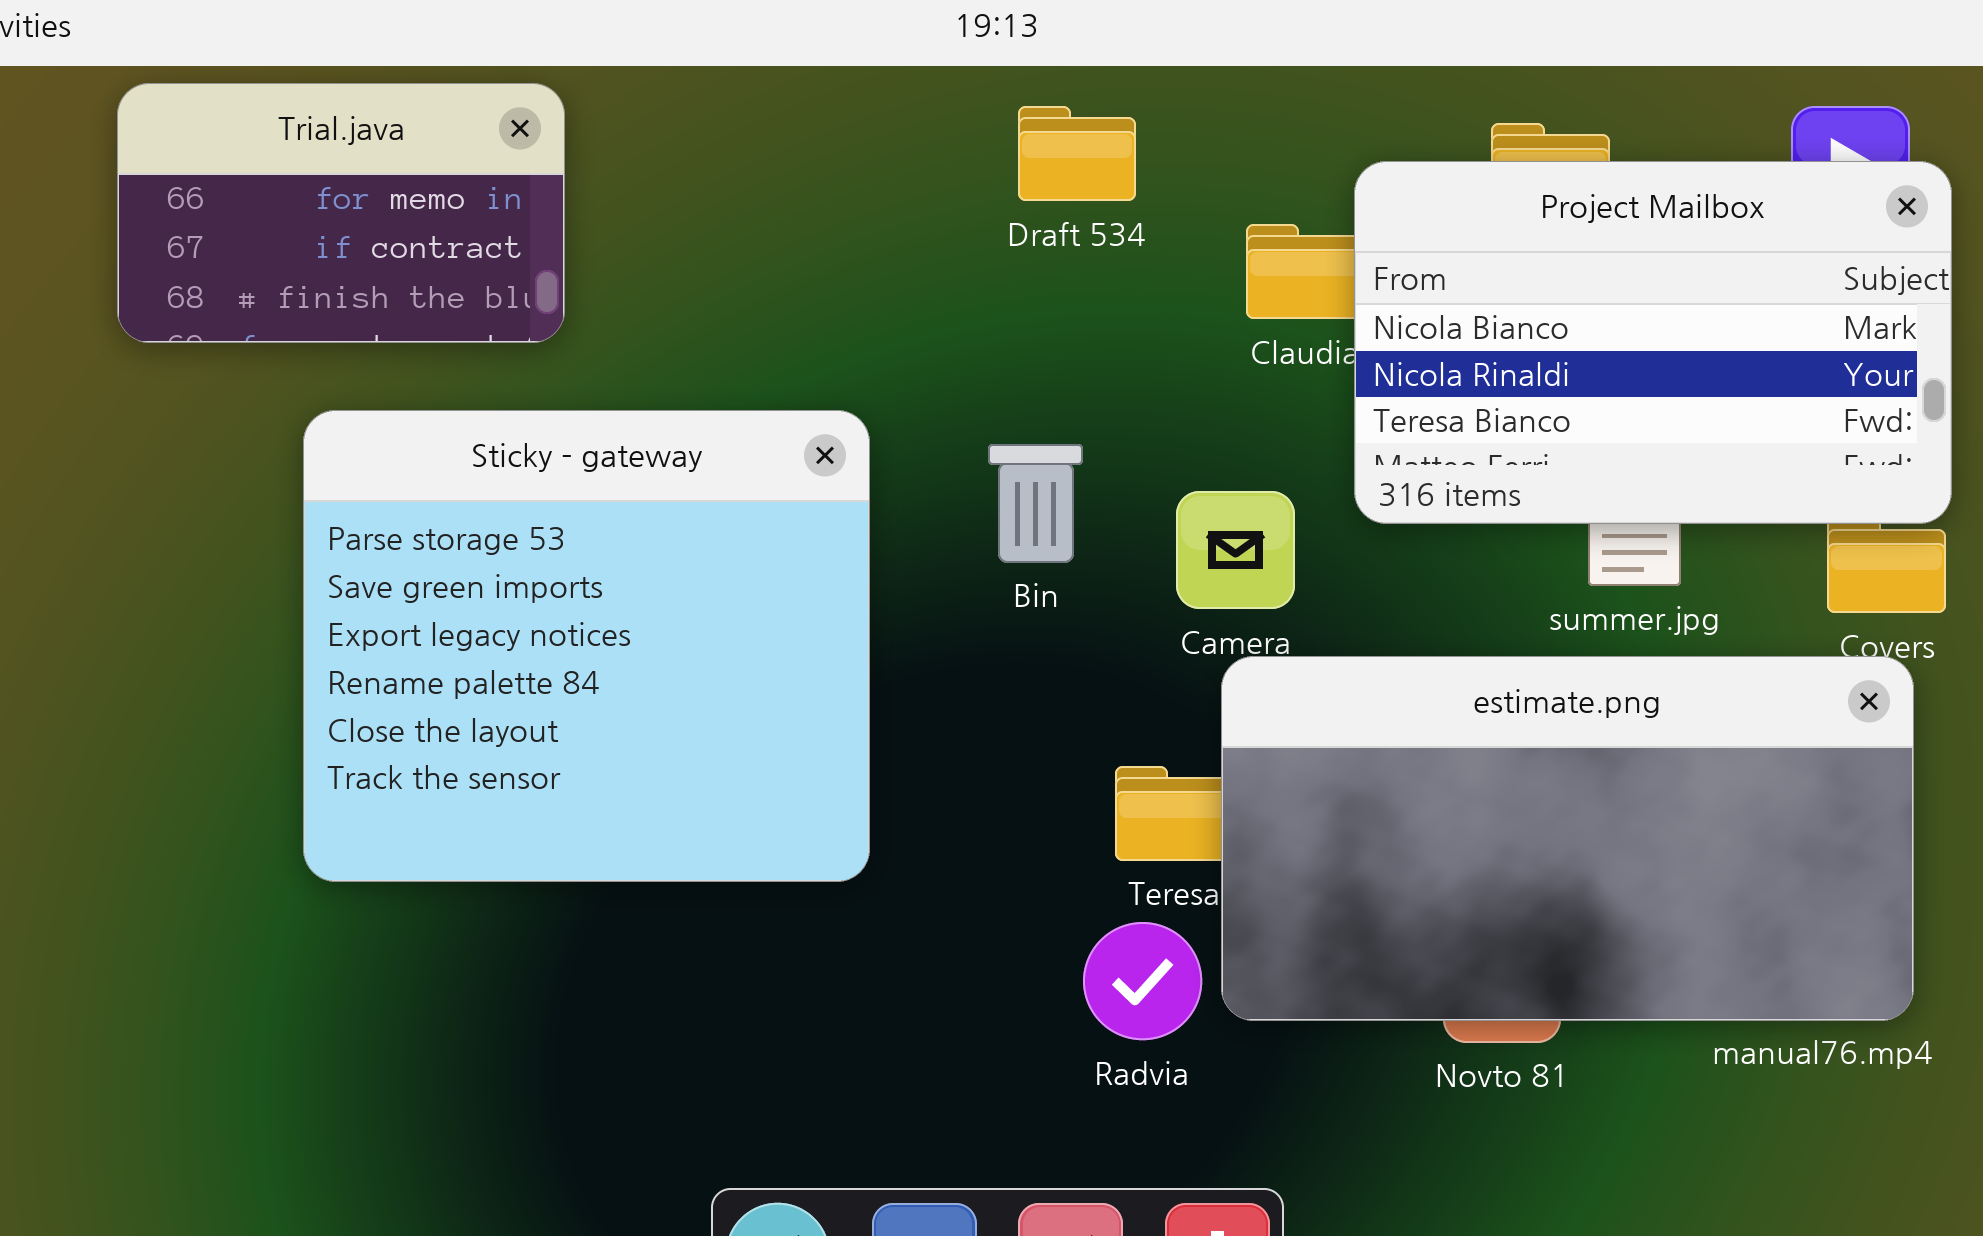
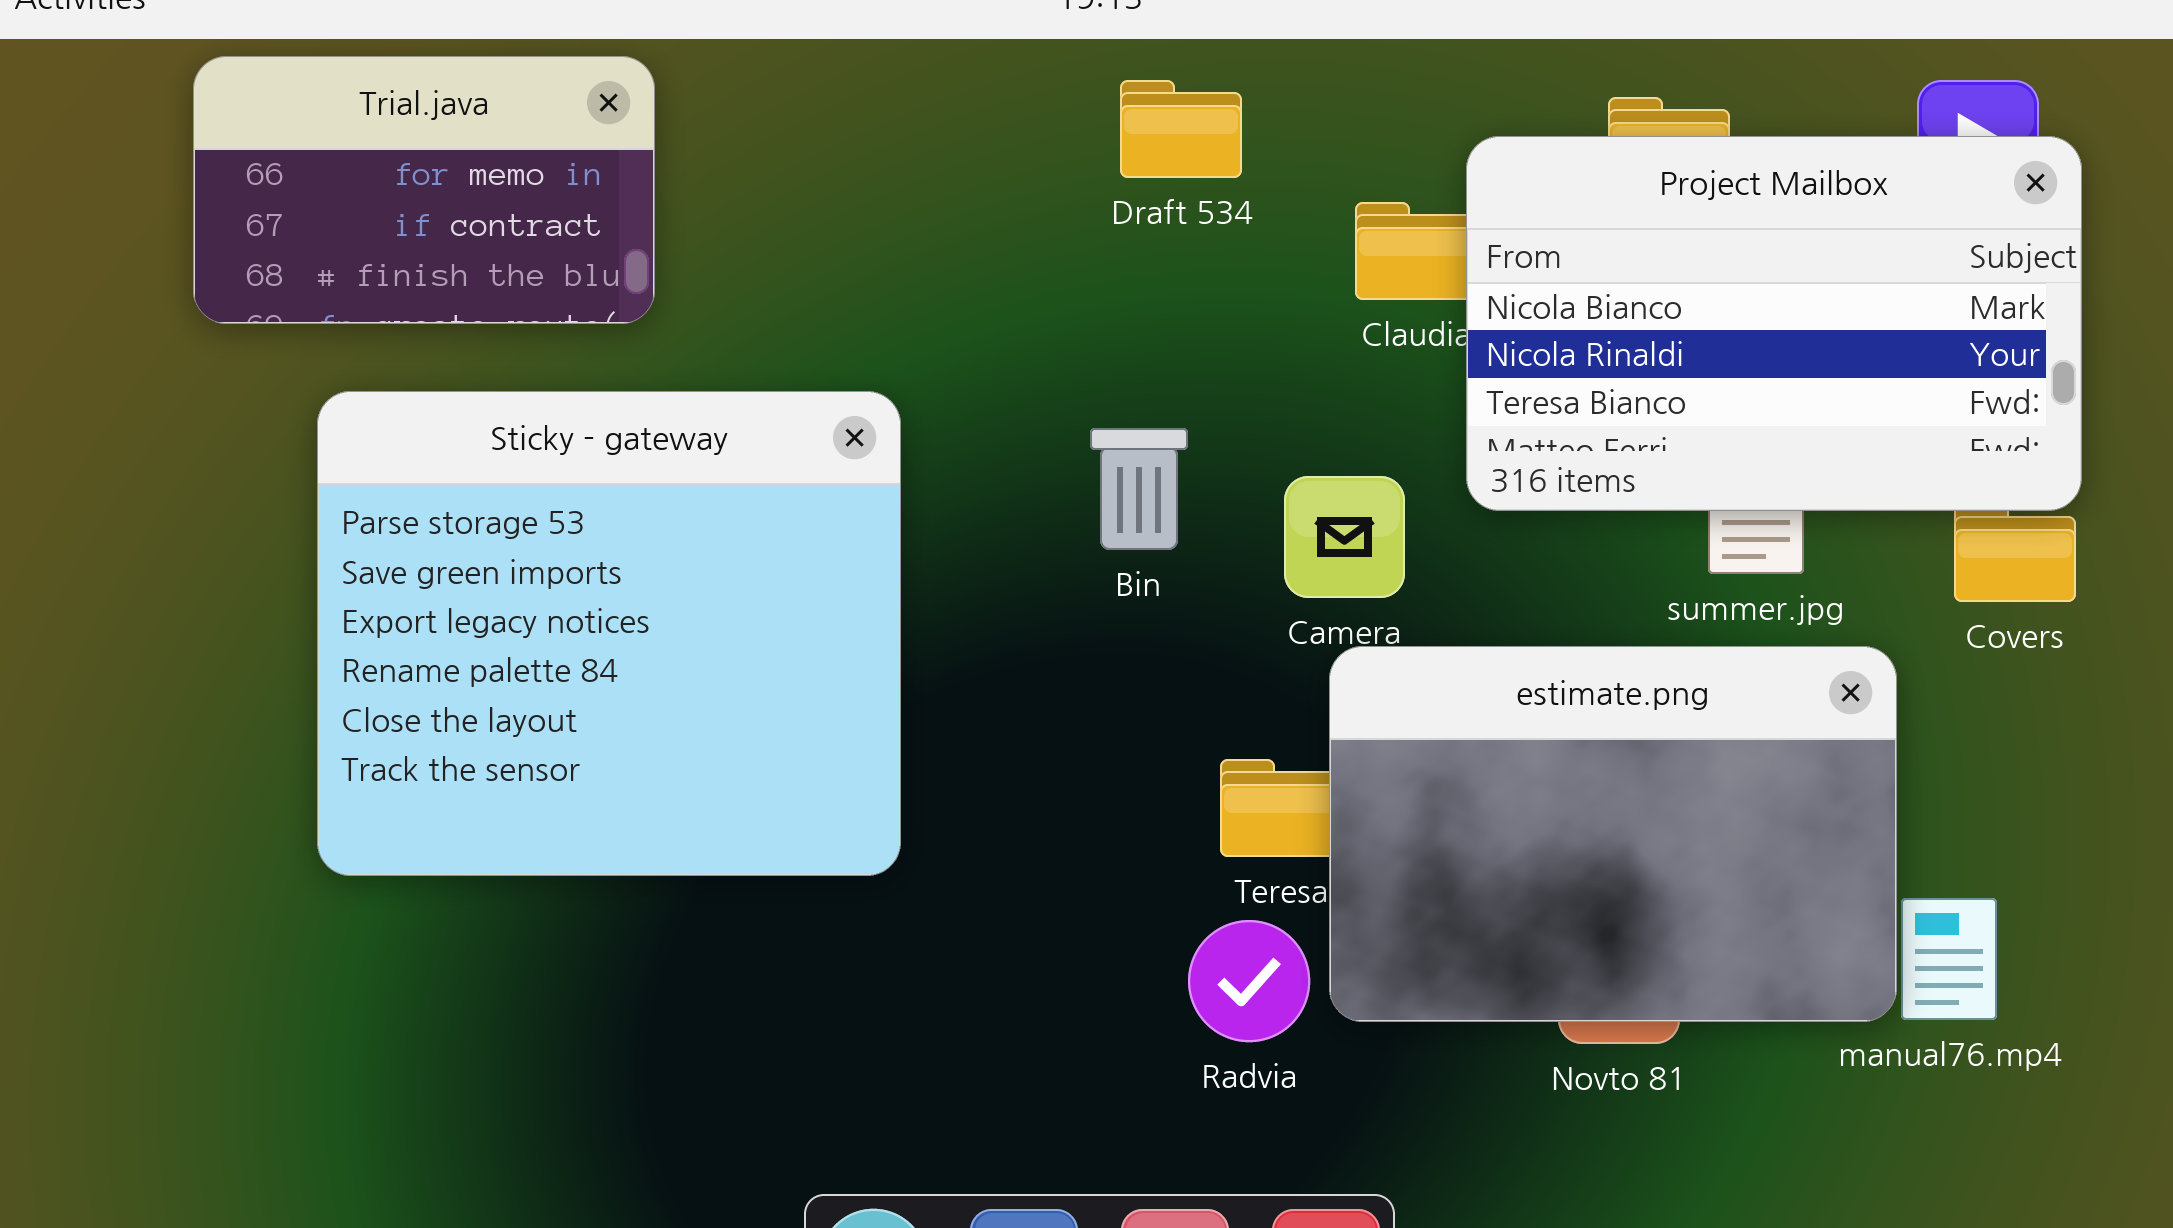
Sticky - gateway: [303,410,870,882] -> [317,391,901,876], moved
estimate.png: [1221,656,1914,1021] -> [1329,646,1897,1022], resized

